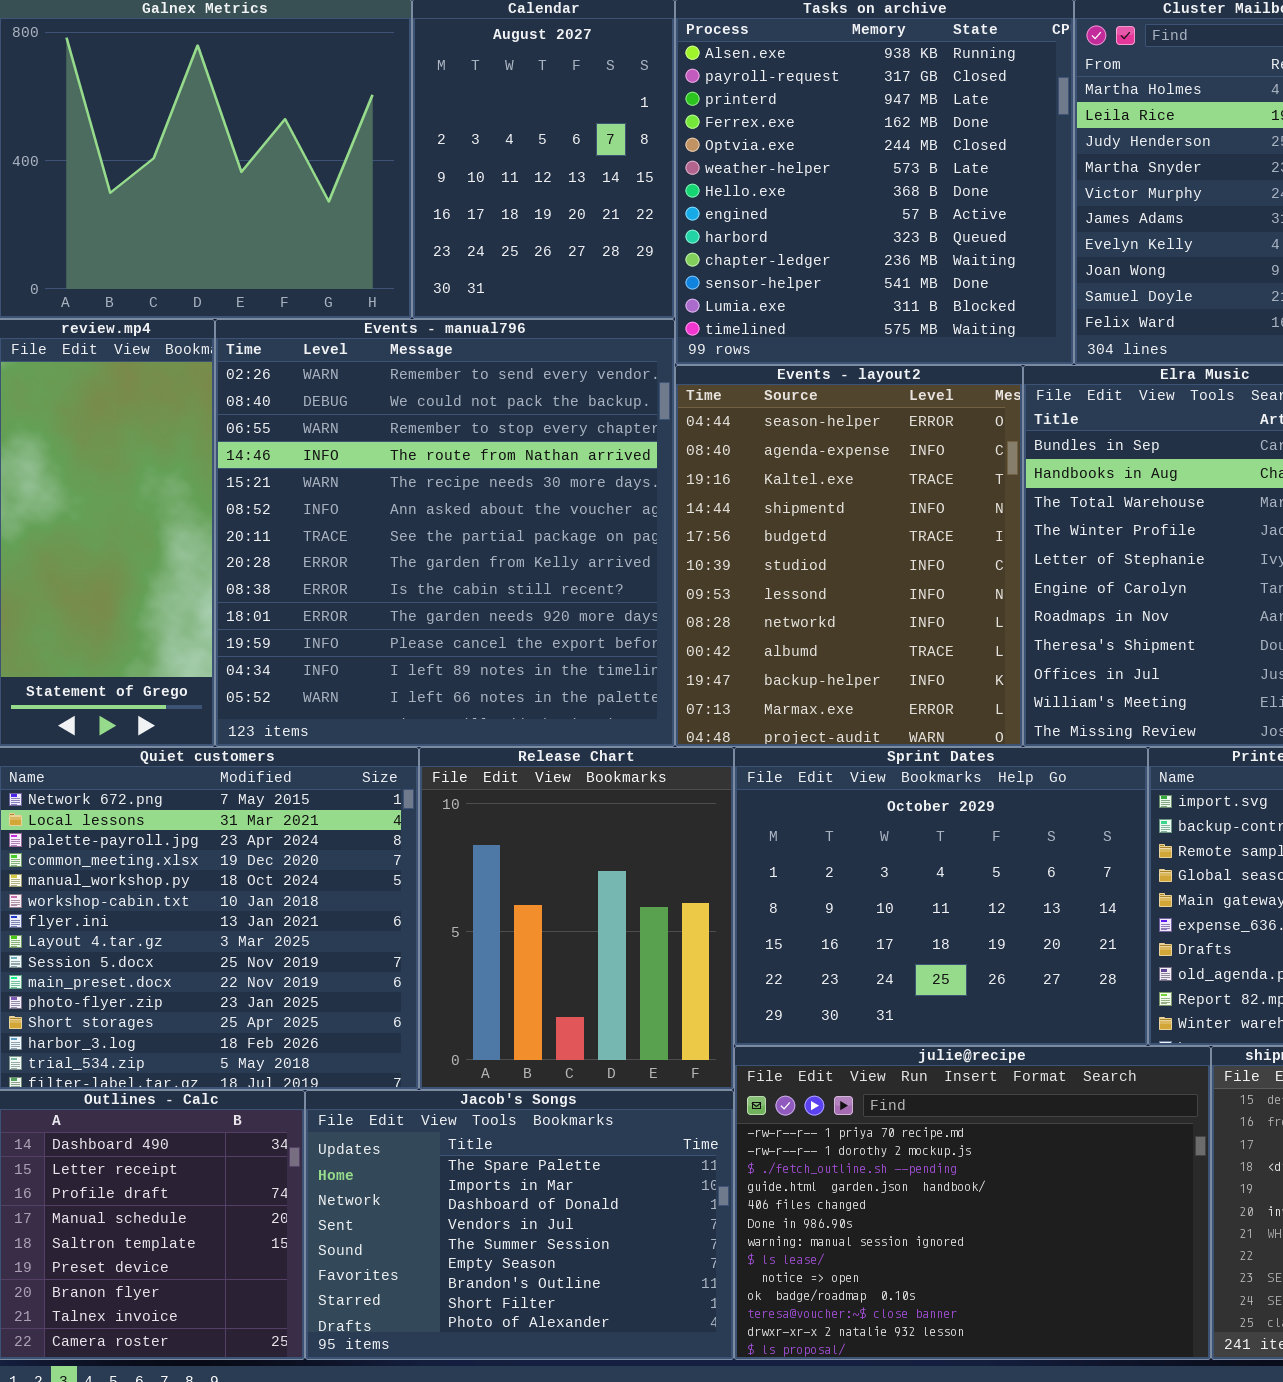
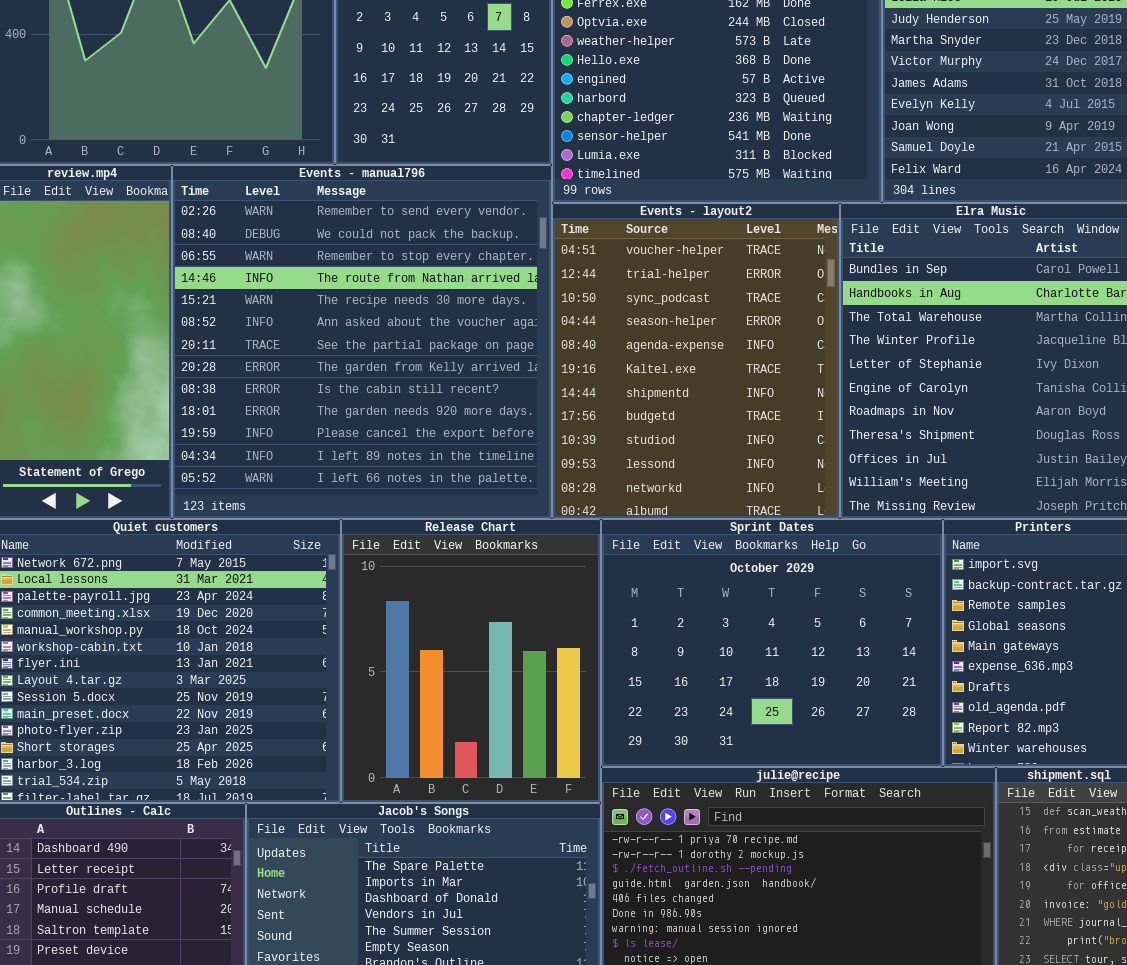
Events - layout2: [675,365,1023,747] -> [552,203,840,519], scrolled up 3 rows

